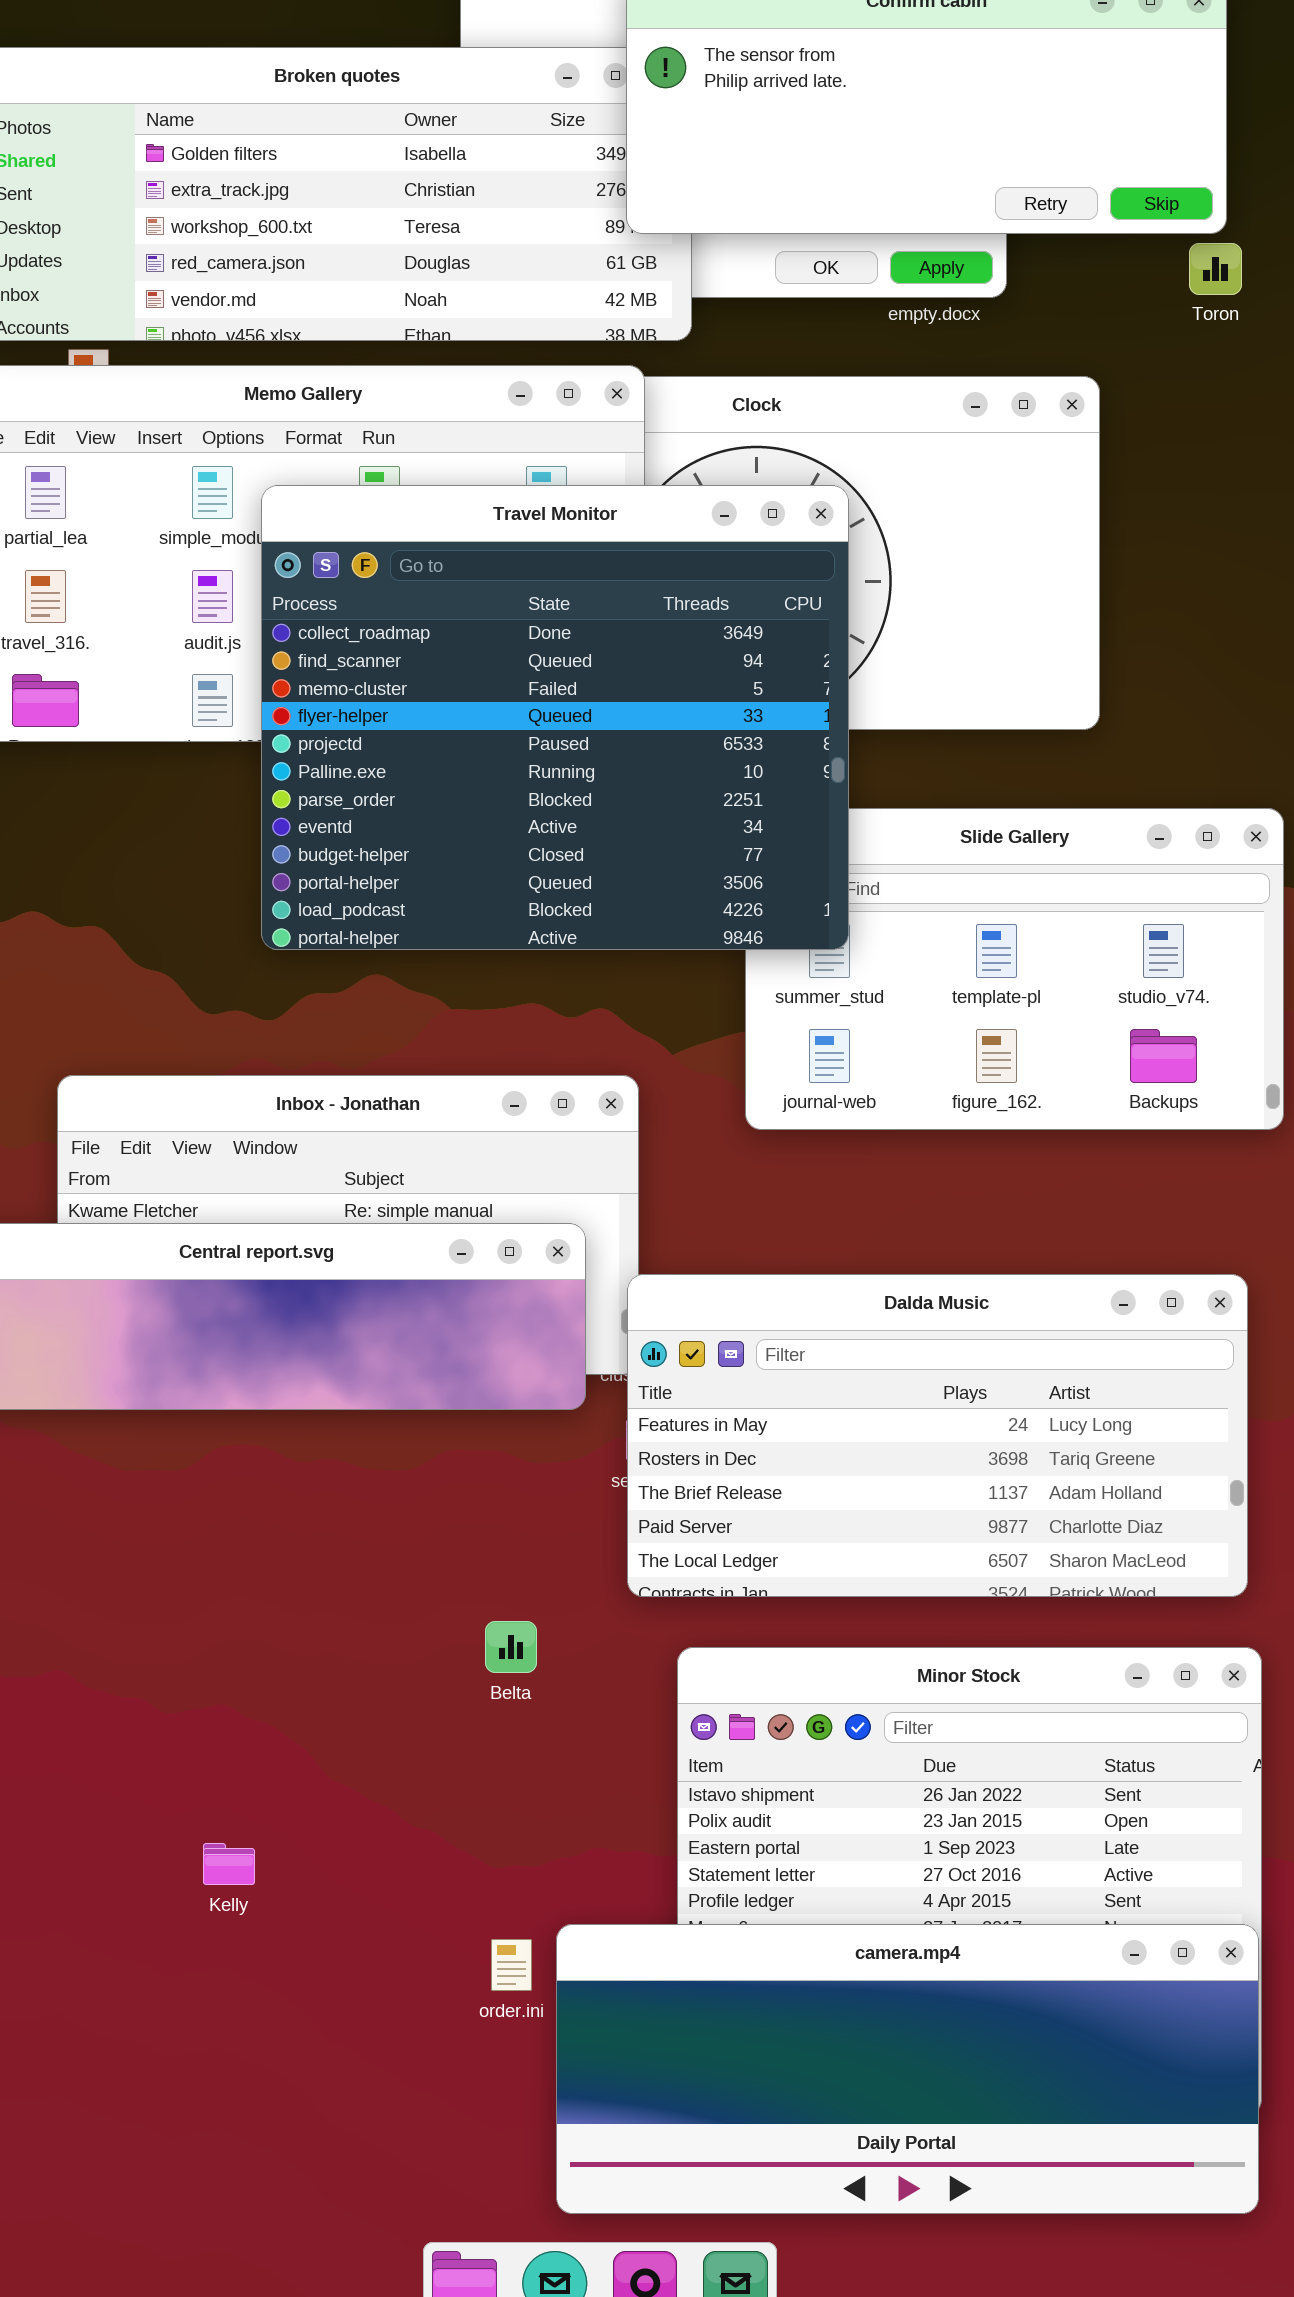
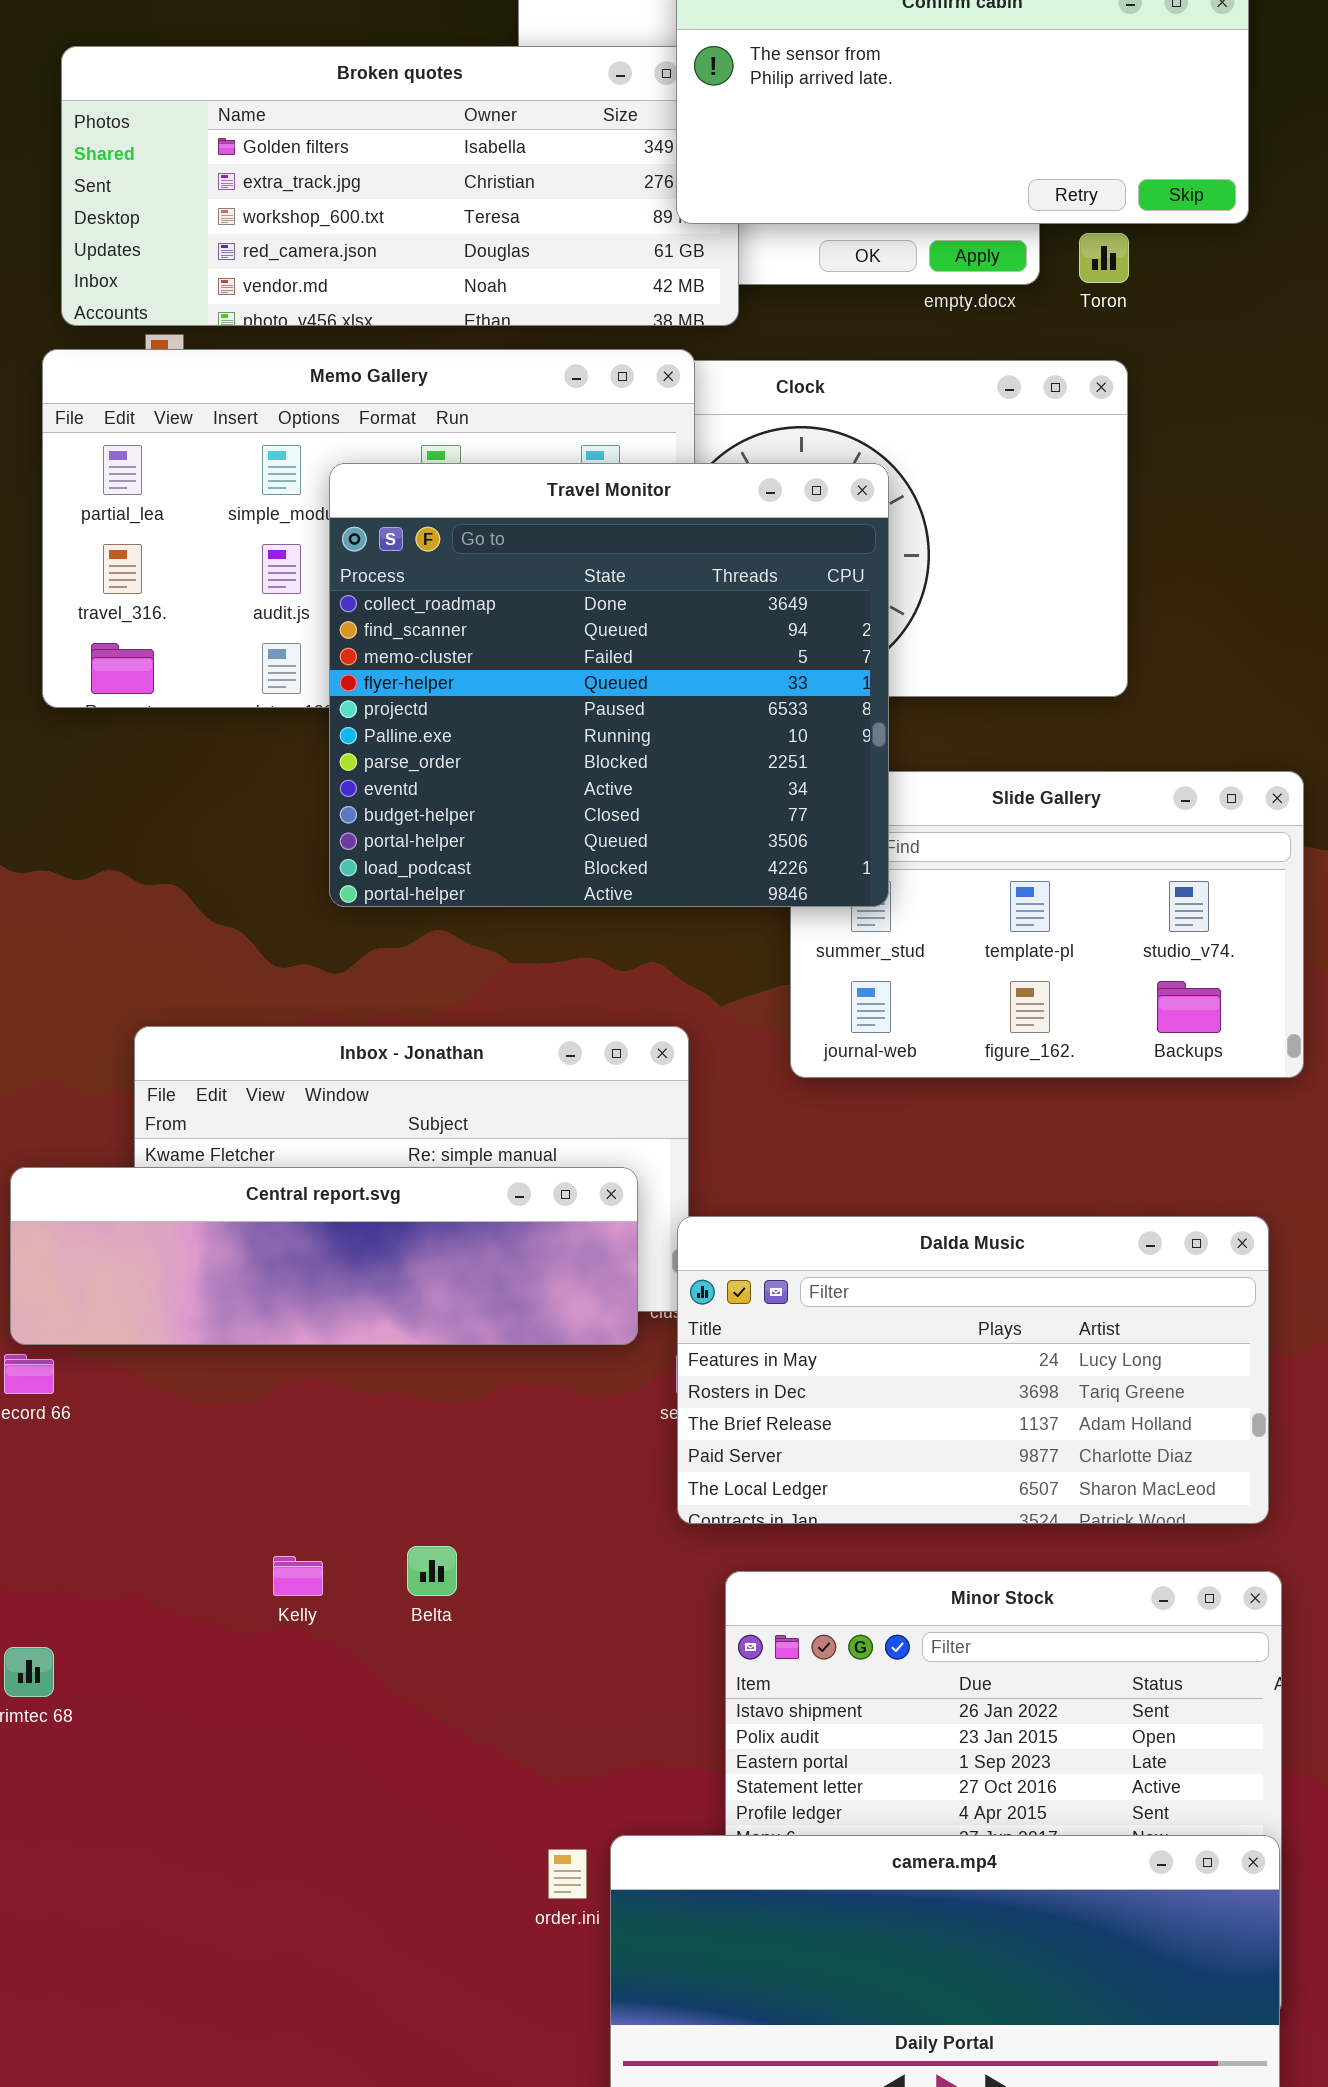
Toron: [1189,243,1242,295] -> [1079,233,1129,283], moved
Belta: [485,1621,537,1673] -> [407,1546,457,1596], moved
Kelly: [203,1843,255,1885] -> [273,1556,323,1596], moved

